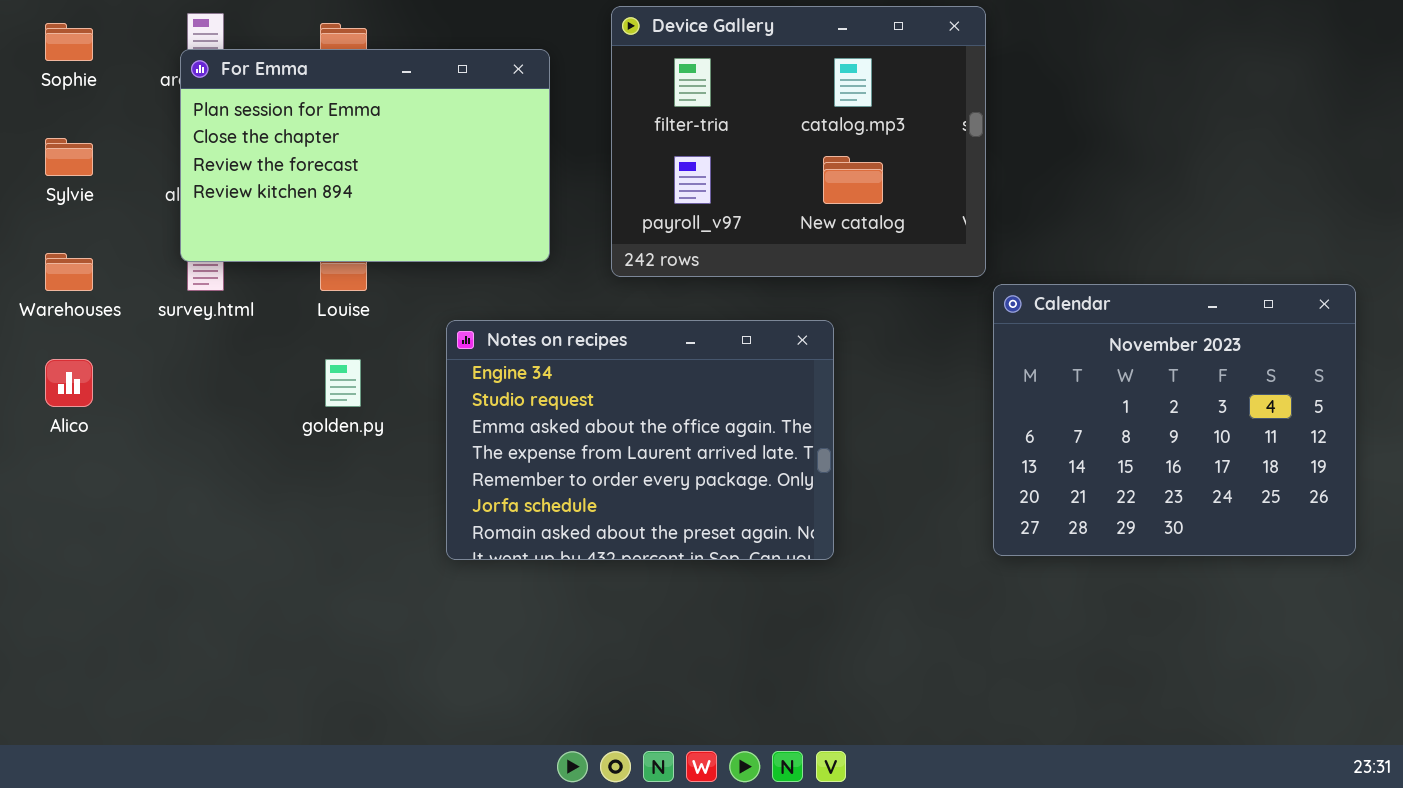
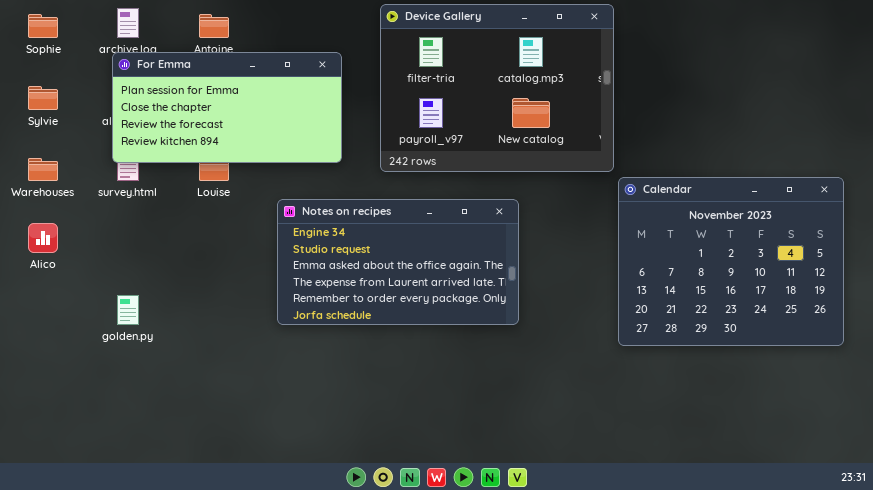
For Emma: [180,49,550,262] -> [112,52,342,163], resized
Notes on recipes: [446,320,834,560] -> [277,199,519,325], resized
golden.py: [325,359,361,407] -> [117,295,139,325], moved

